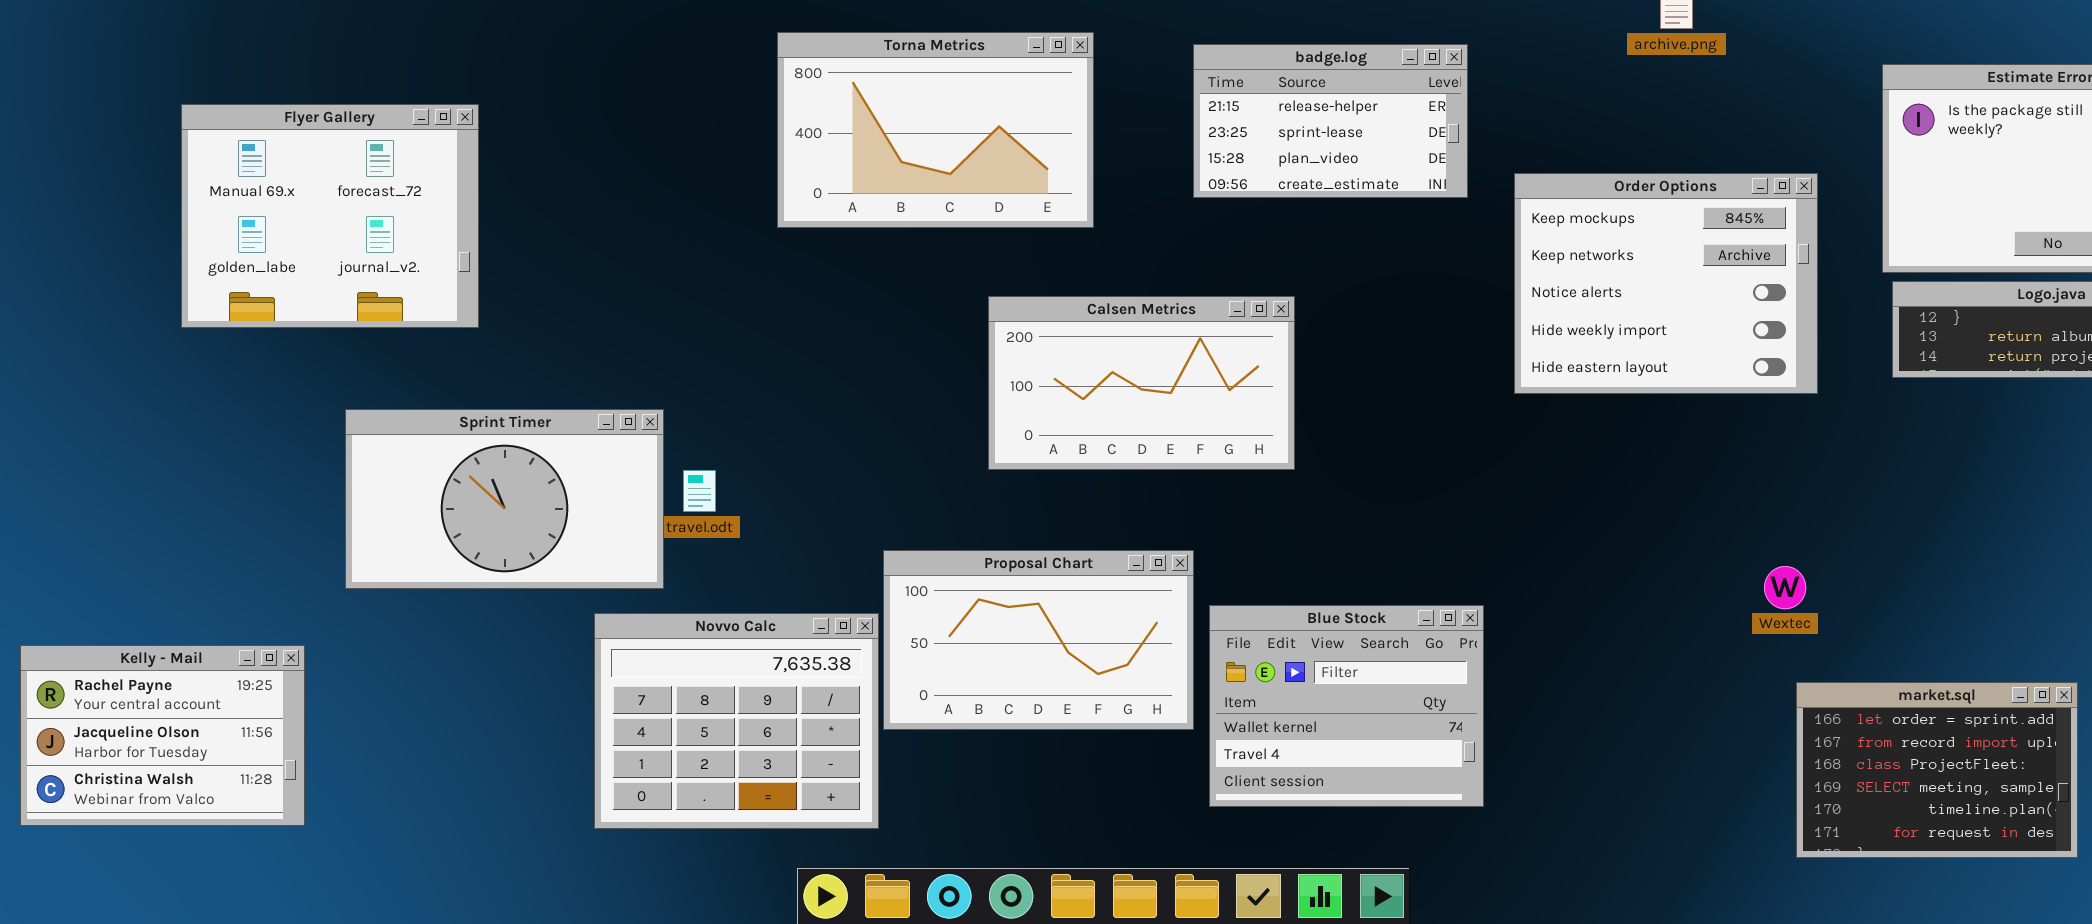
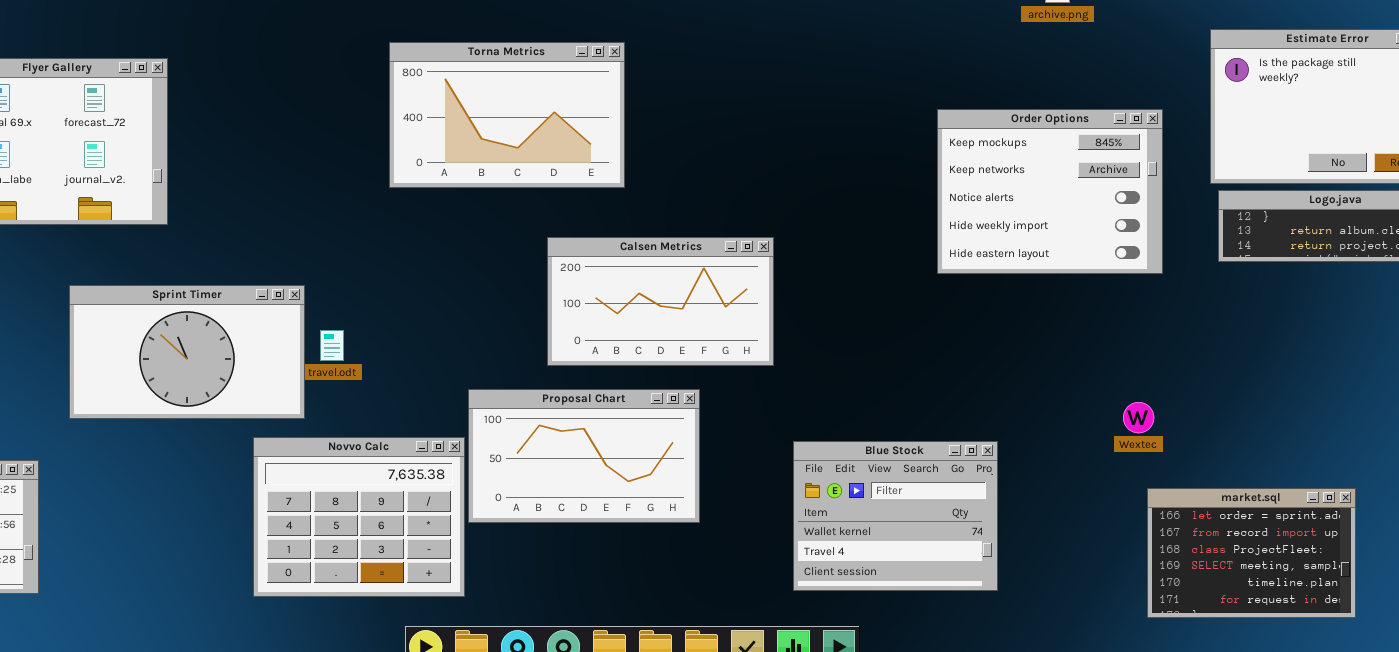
Torna Metrics: [777,32,1094,228] -> [389,42,625,188], moved
badge.log: [1193,44,1468,198] -> none, closed
Calsen Metrics: [988,296,1295,470] -> [547,237,774,366], moved
Blue Stock: [1209,605,1484,807] -> [793,441,998,591], moved

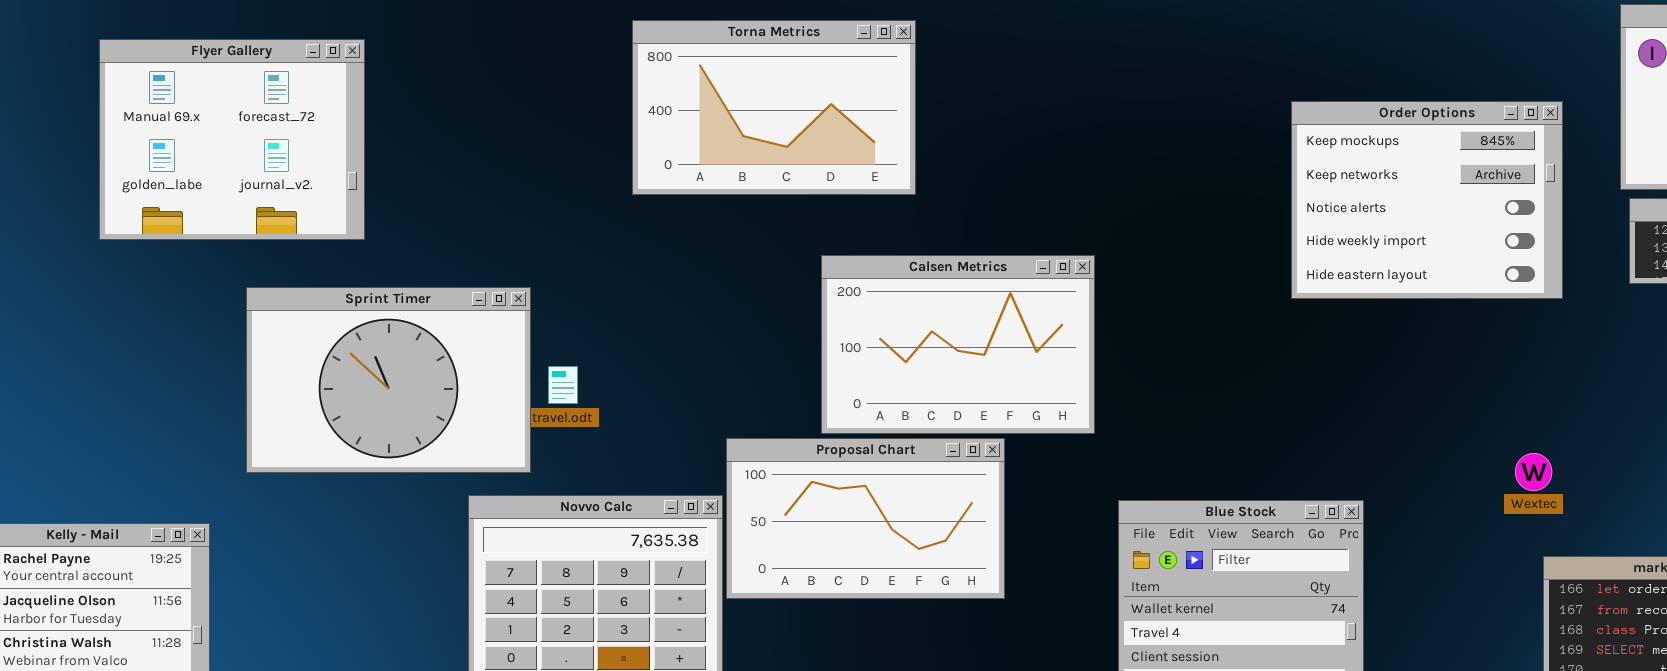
Calsen Metrics: [547,237,774,366] -> [821,255,1095,434], resized
Sprint Timer: [69,285,305,419] -> [246,287,531,473], resized

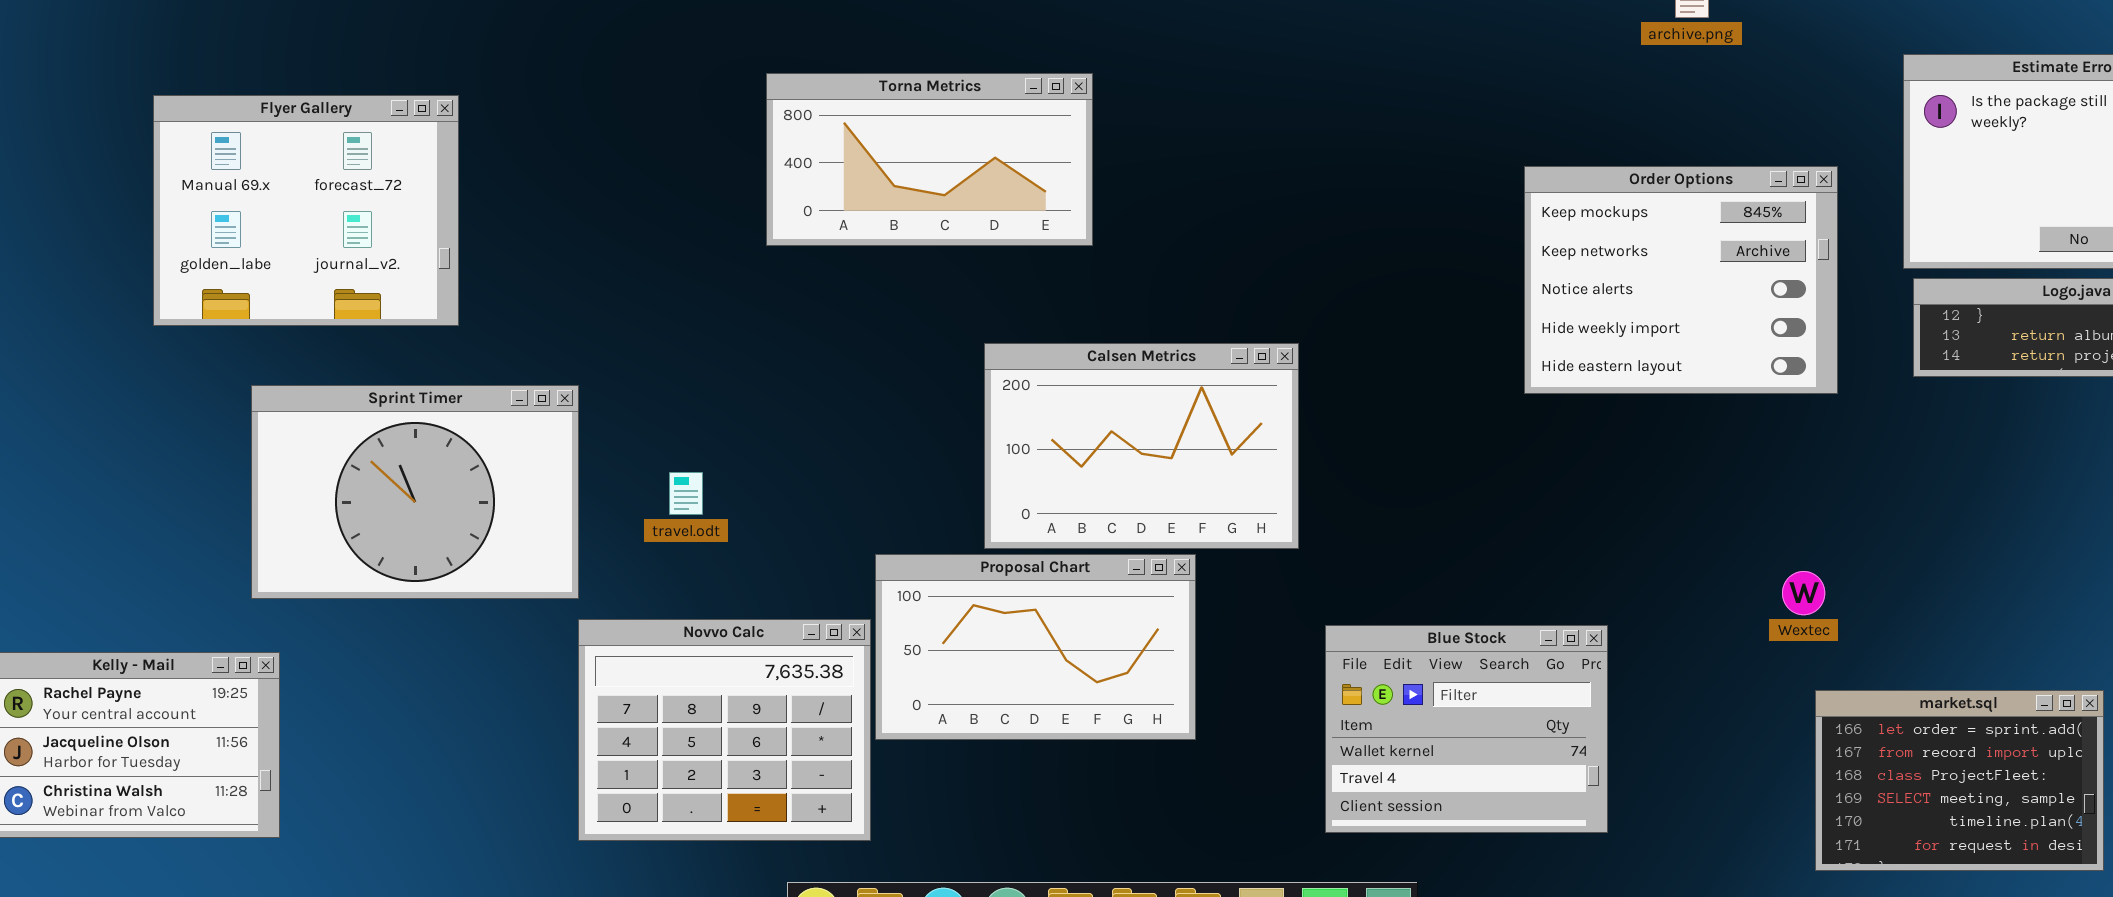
Torna Metrics: [632,20,916,195] -> [766,73,1093,246], resized
Sprint Timer: [246,287,531,473] -> [251,385,579,599], moved

